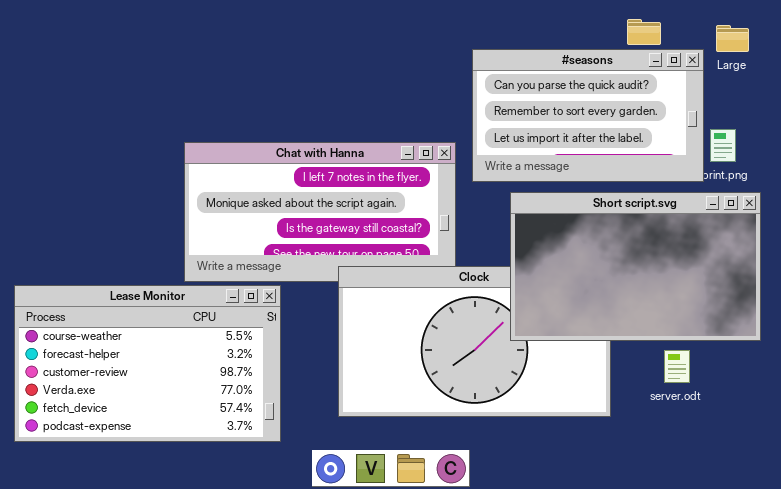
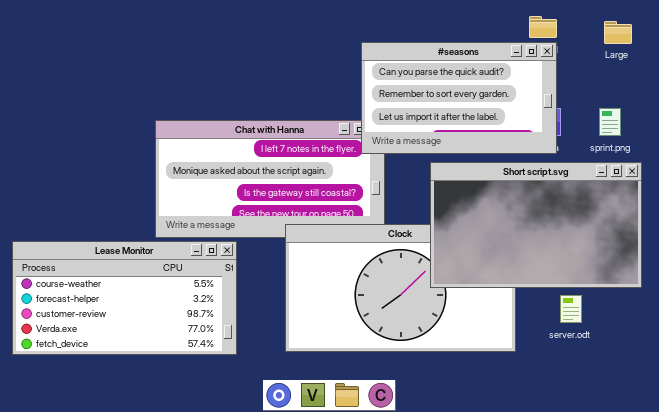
#seasons: [472,49,704,182] -> [361,42,557,154], moved
Lease Monitor: [14,285,281,442] -> [12,241,237,355], resized

